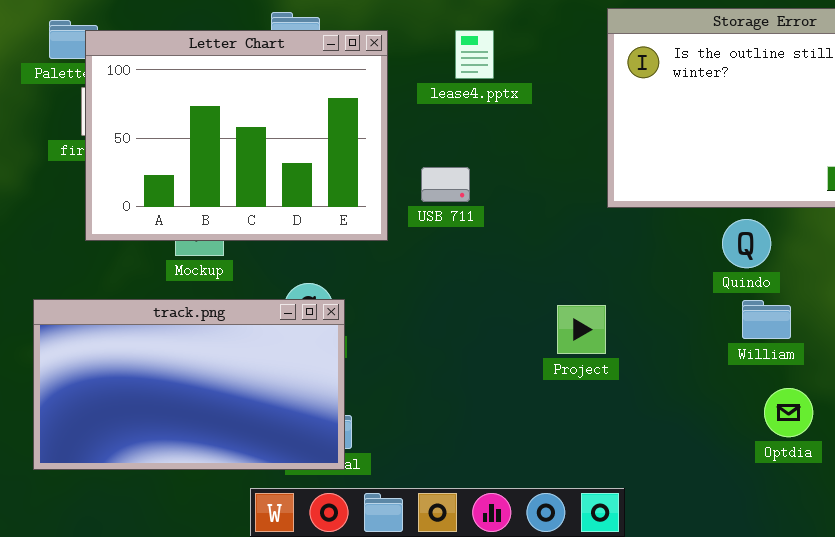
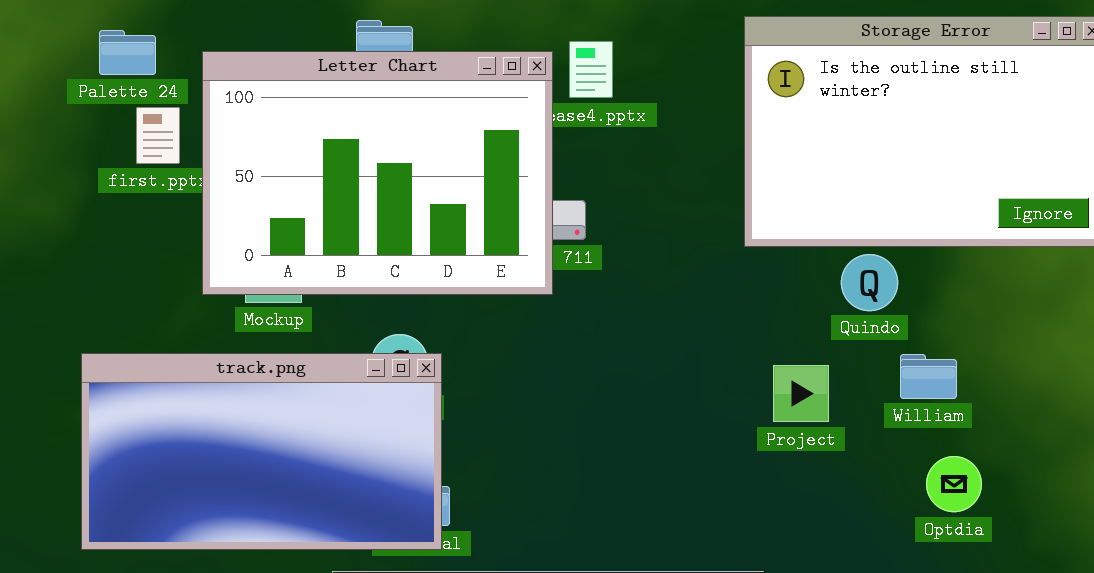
Letter Chart: [85,30,388,241] -> [202,51,553,295], moved
Quindo: [722,219,771,268] -> [841,254,898,311], moved
Project: [557,305,606,354] -> [773,365,829,422], moved

